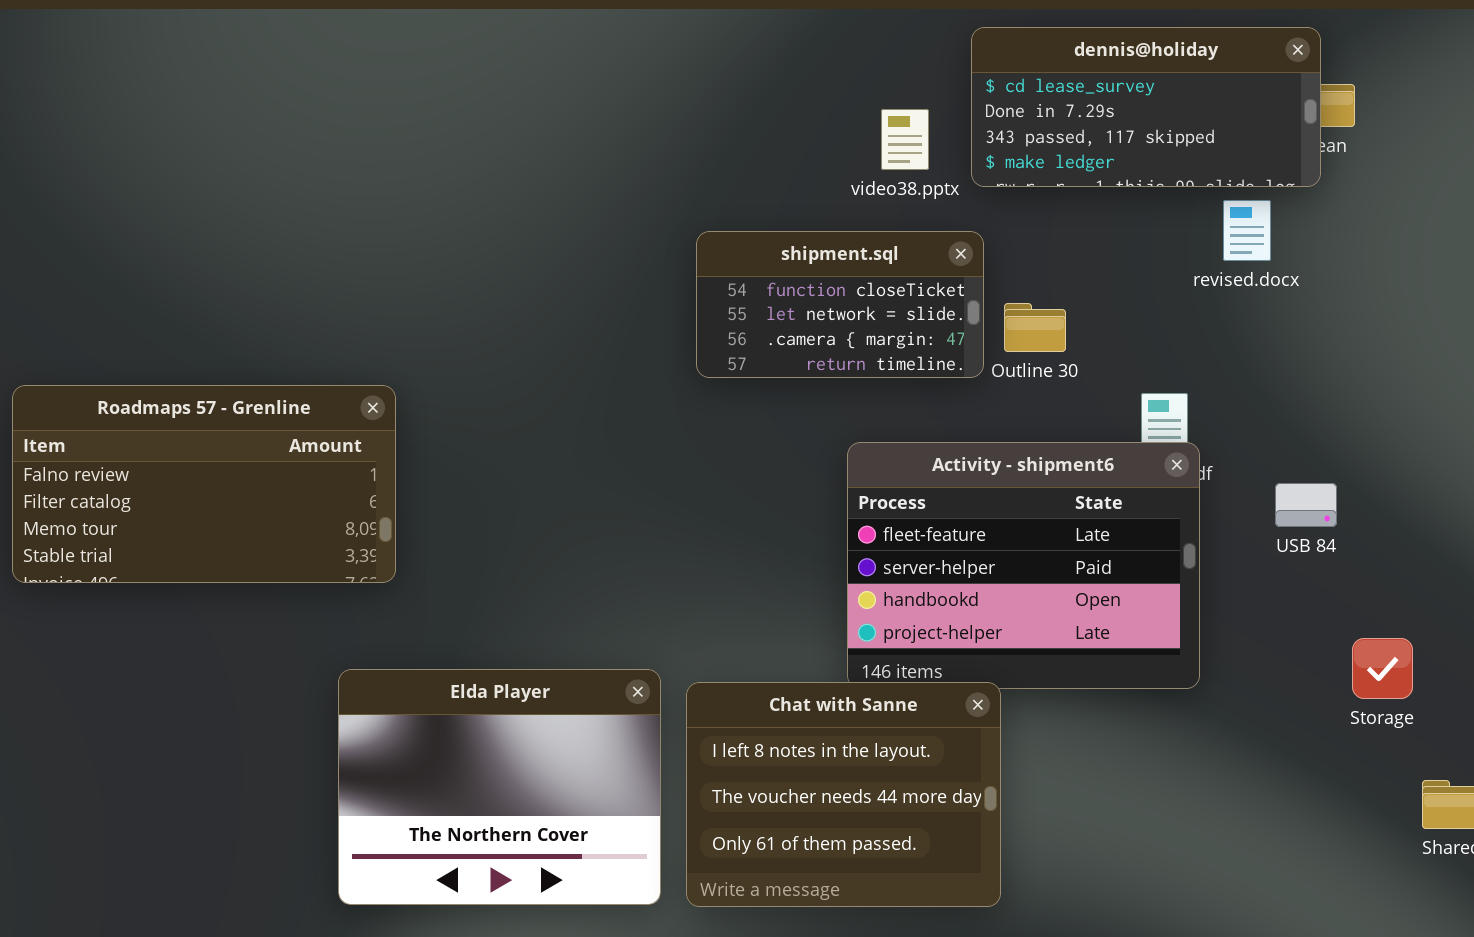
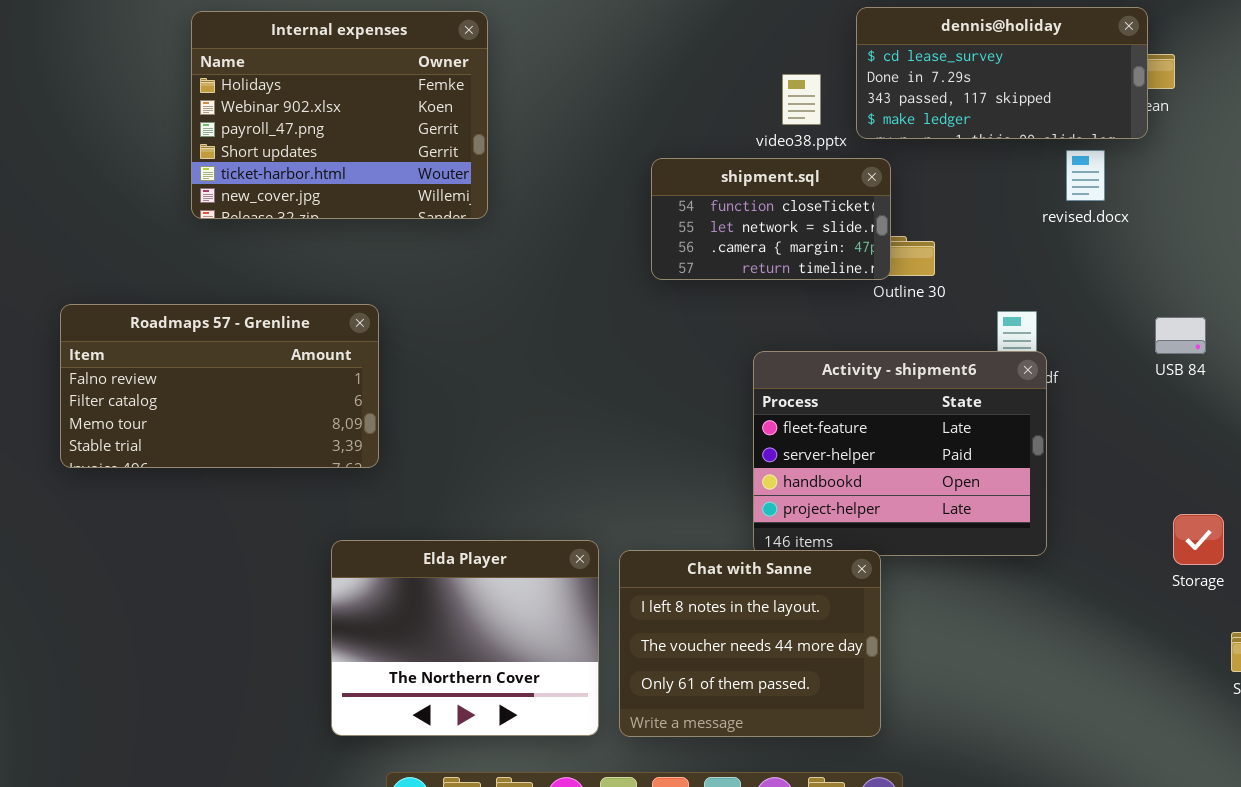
Internal expenses: none -> [191,11,488,219], opened
shipment.sql: [696,231,984,378] -> [651,158,891,280], moved
USB 84: [1275,483,1337,527] -> [1155,317,1206,354], moved

